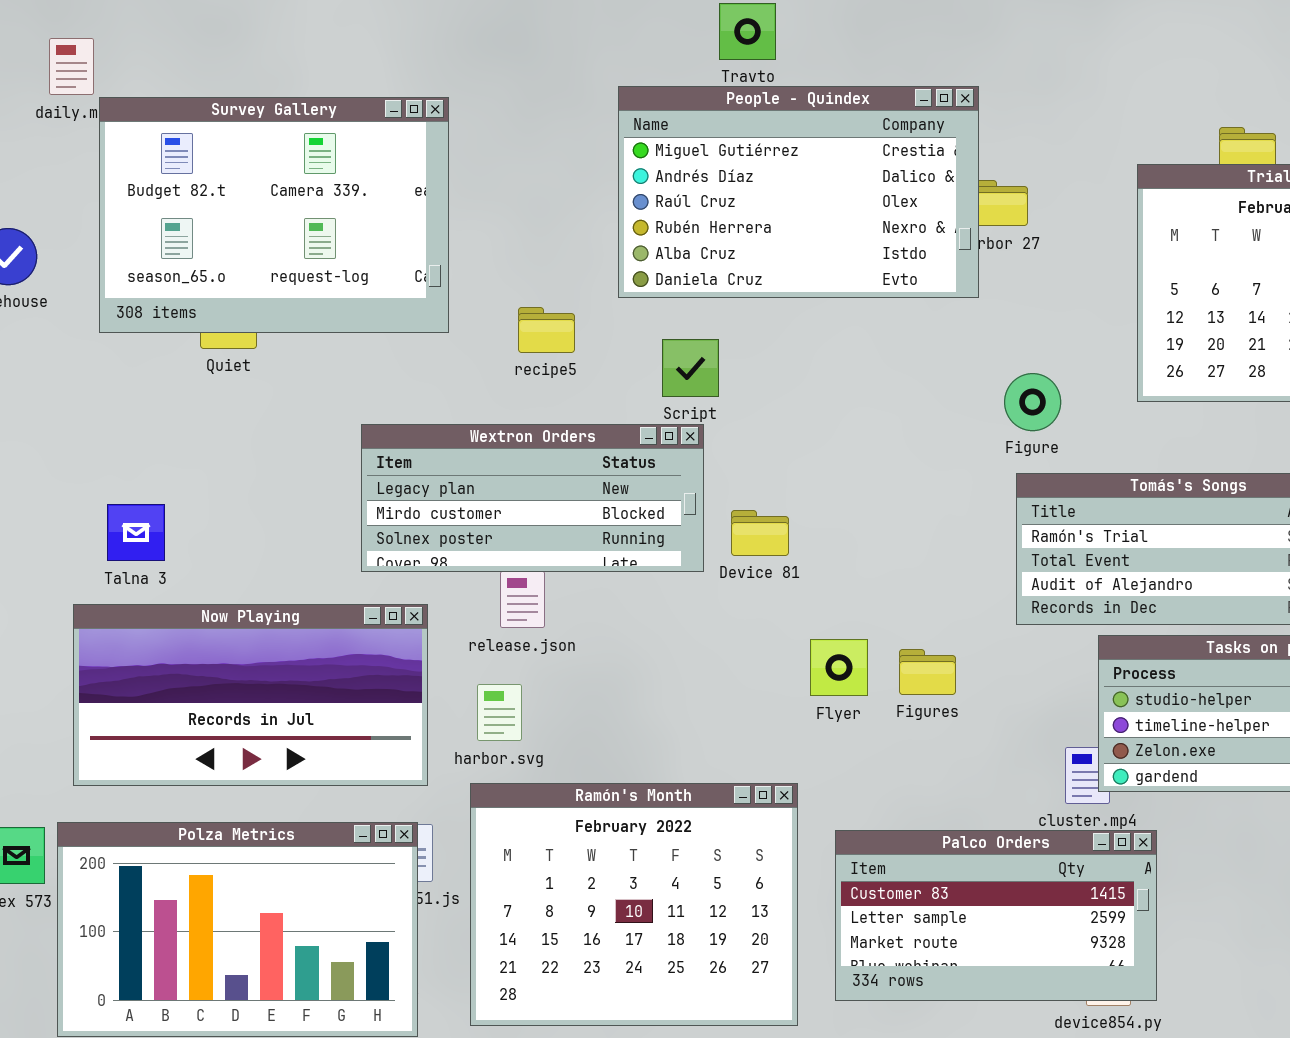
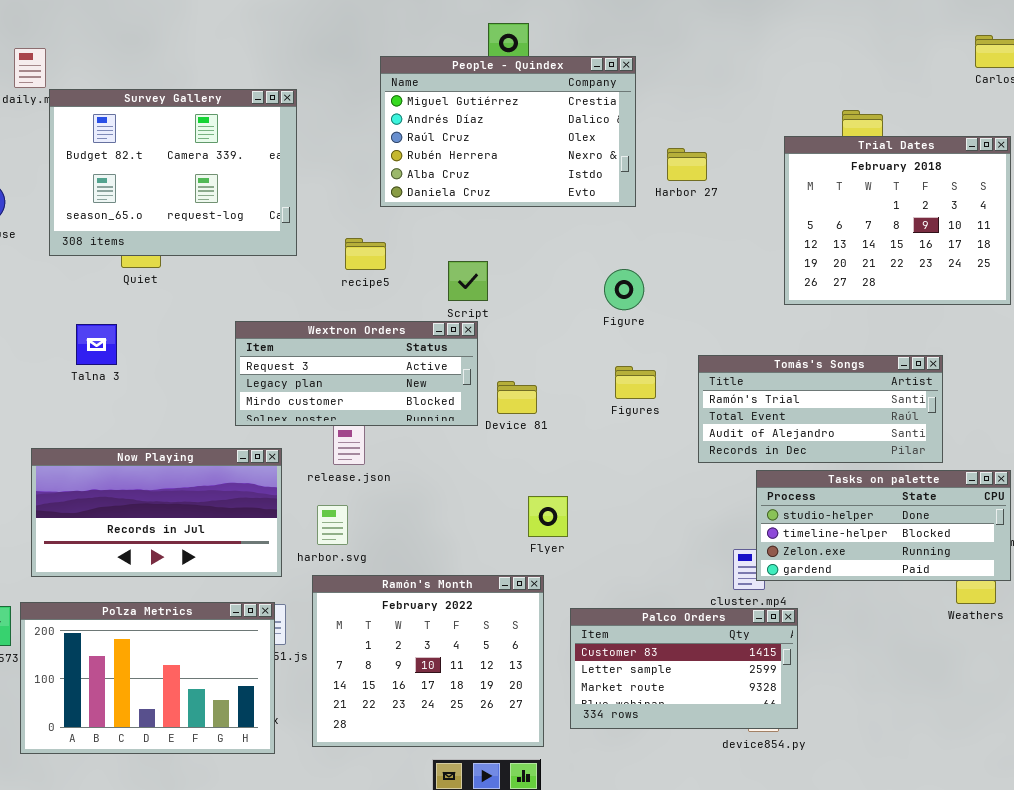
People - Quindex: [618,86,979,298] -> [380,56,636,207], moved
Figure: [1004,373,1061,431] -> [604,269,644,310], moved
Wextron Orders: [361,424,704,572] -> [235,321,478,426], scrolled up 1 row
Talna 3: [107,504,165,561] -> [76,324,117,365], moved
Flyer: [810,639,868,696] -> [528,496,568,537], moved
Figures: [899,649,956,695] -> [615,366,656,399], moved

